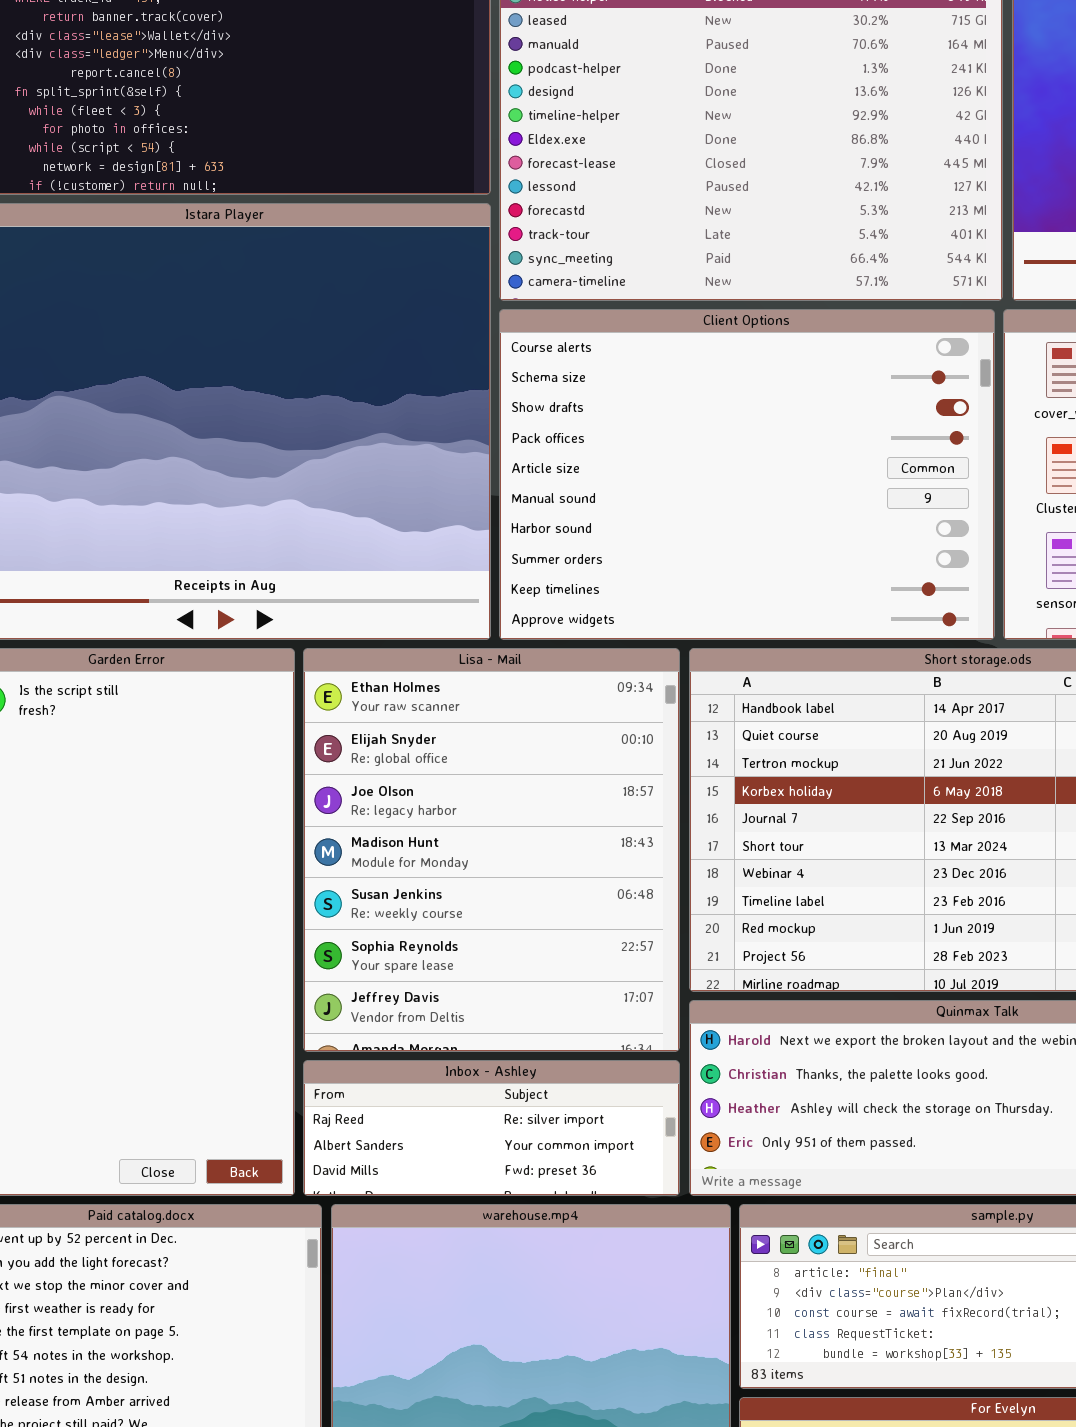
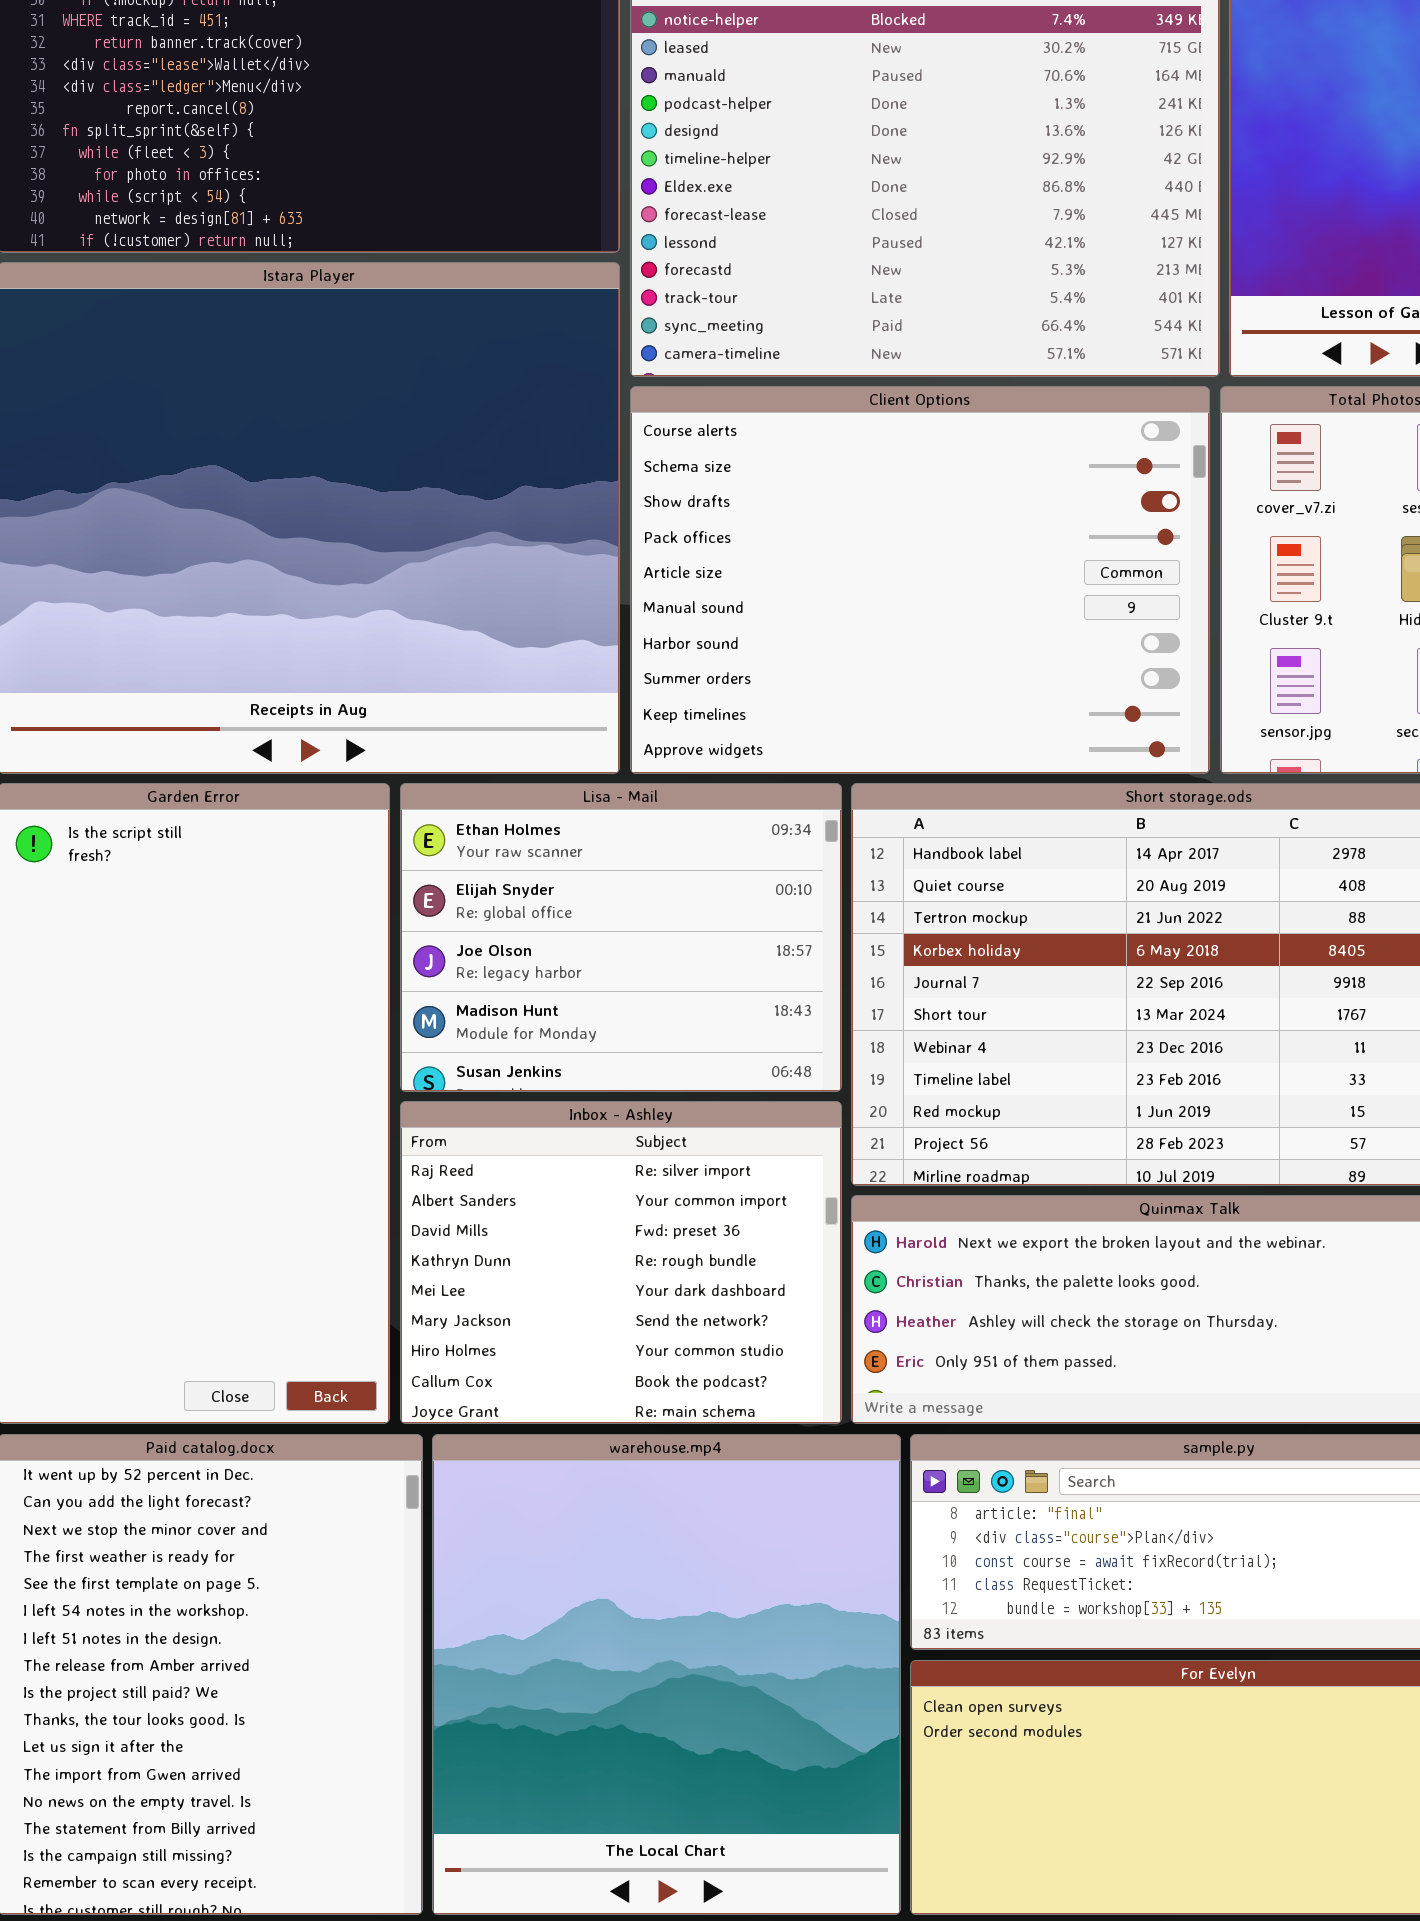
Lisa - Mail: [303,648,680,1052] -> [400,783,842,1092], resized
Inbox - Ashley: [303,1060,680,1196] -> [400,1101,842,1424], resized

